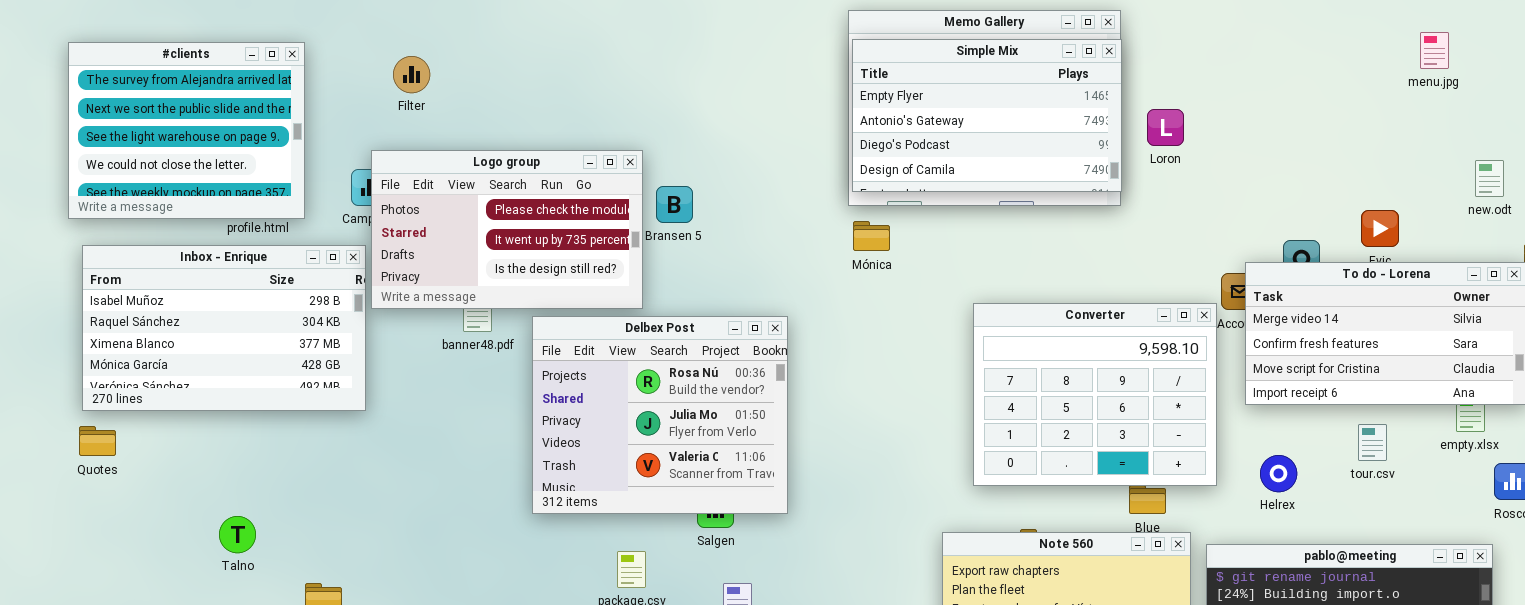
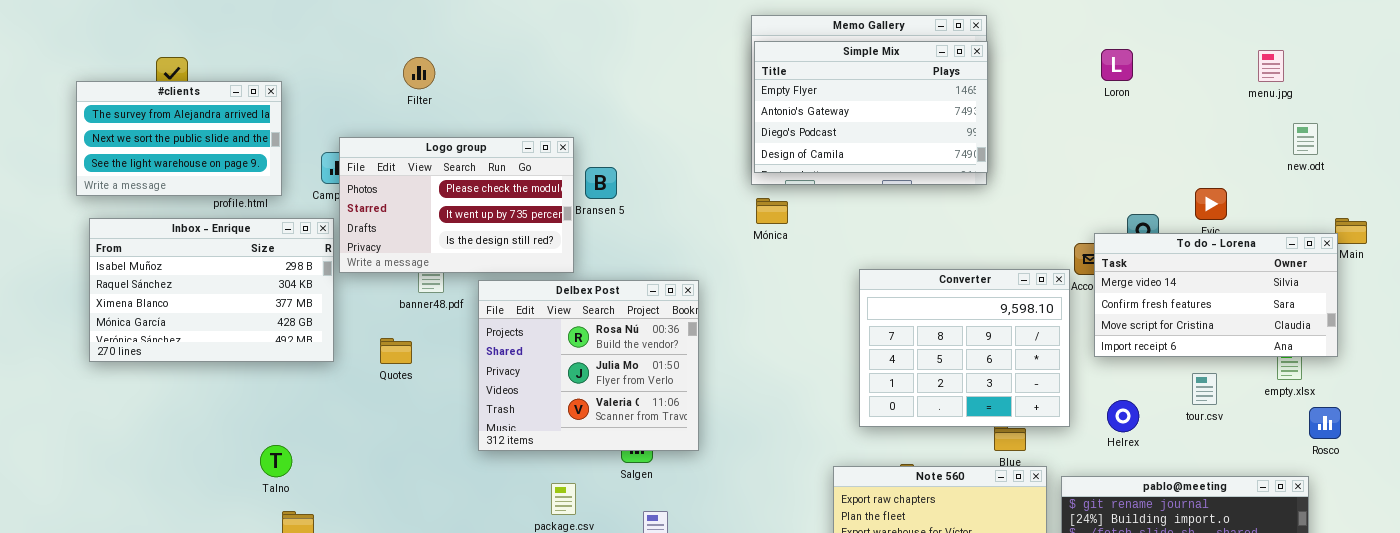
menu.jpg: [1420,32,1449,69] -> [1258,50,1284,82], moved
#clients: [68,42,305,219] -> [76,81,282,196], resized
Filter: [393,56,430,93] -> [403,57,435,89], moved
Loron: [1147,109,1184,146] -> [1101,49,1133,81], moved
new.odt: [1475,160,1504,197] -> [1293,123,1318,155], moved
Quotes: [79,426,116,456] -> [380,338,412,364], moved
Talno: [219,516,256,553] -> [260,445,292,477], moved

